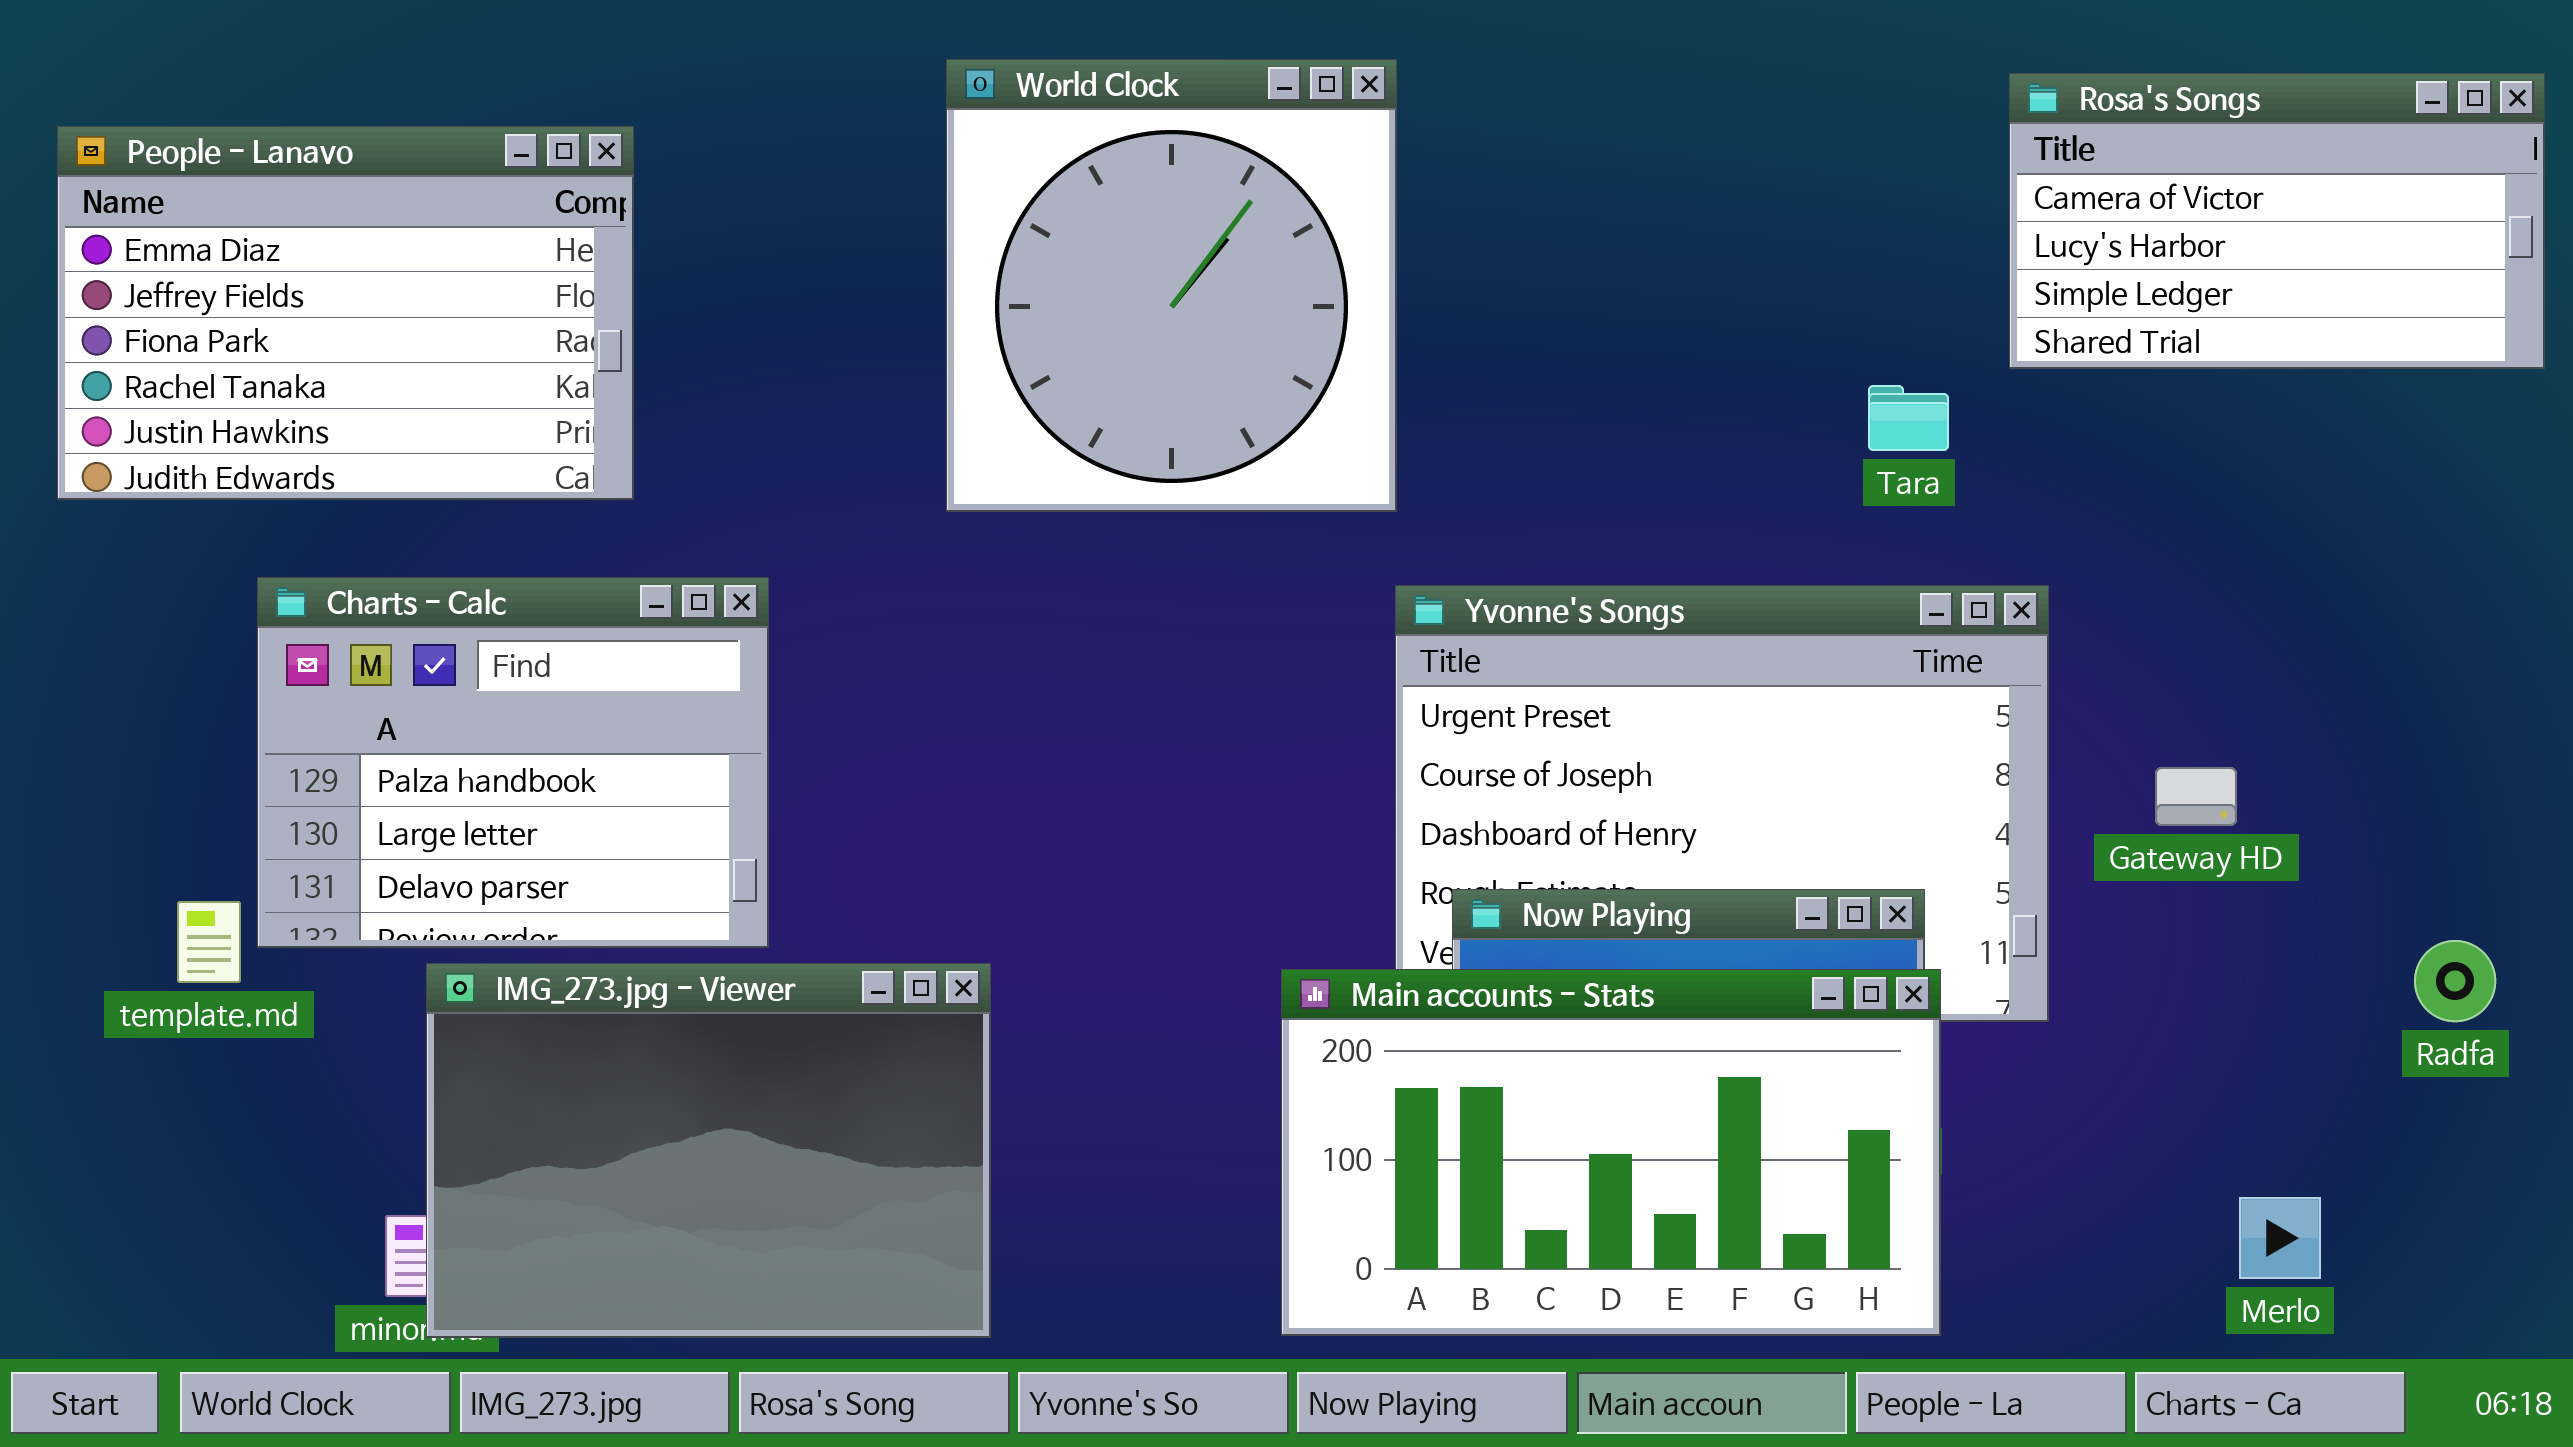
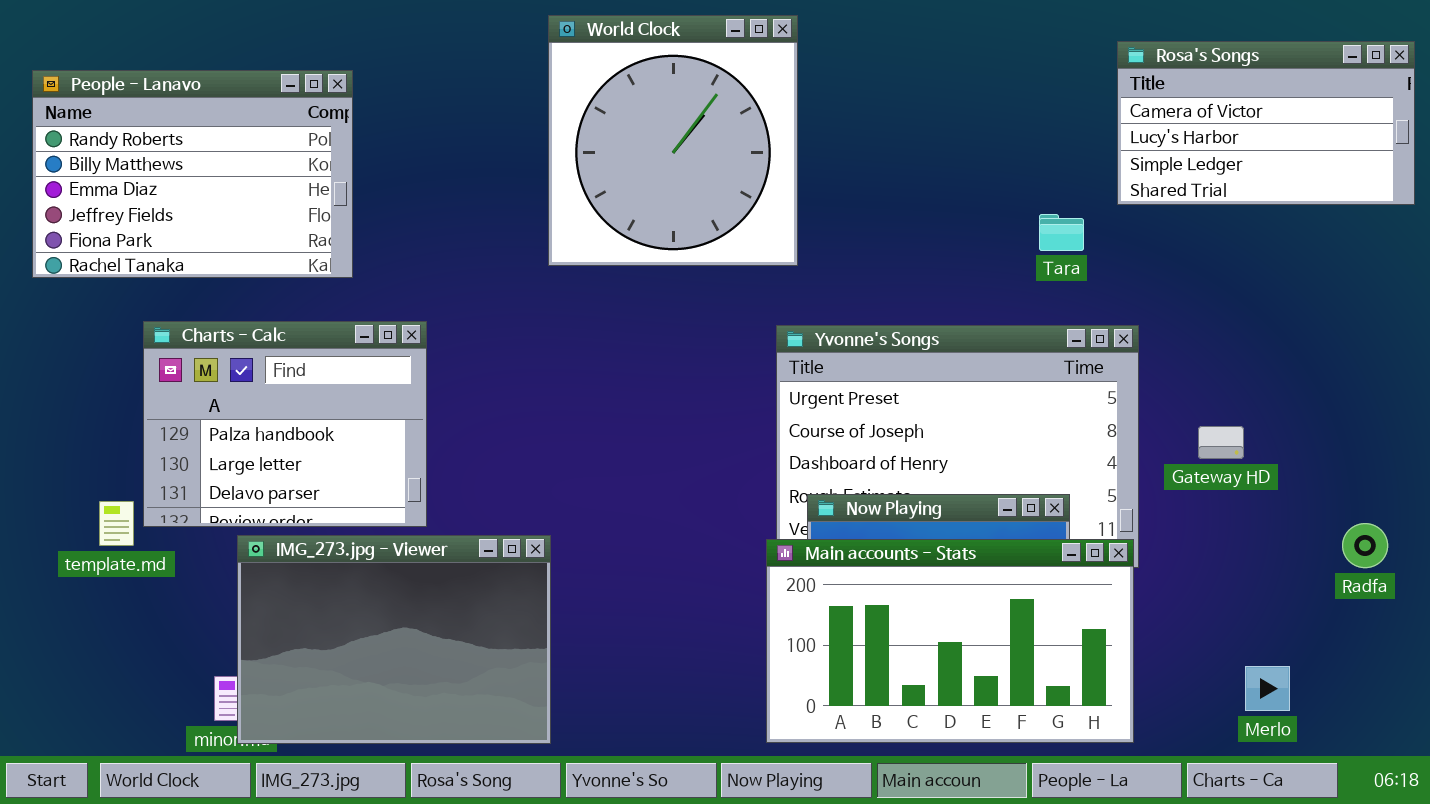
World Clock: [946,59,1397,512] -> [548,15,798,266], moved
People - Lanavo: [57,126,634,500] -> [32,70,353,278], scrolled up 2 rows
Main accounts - Stats: [1281,969,1941,1336] -> [766,539,1134,743], moved

